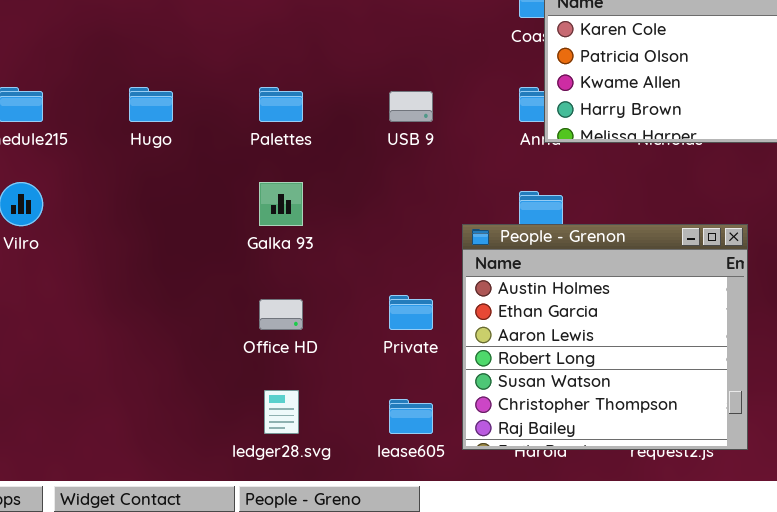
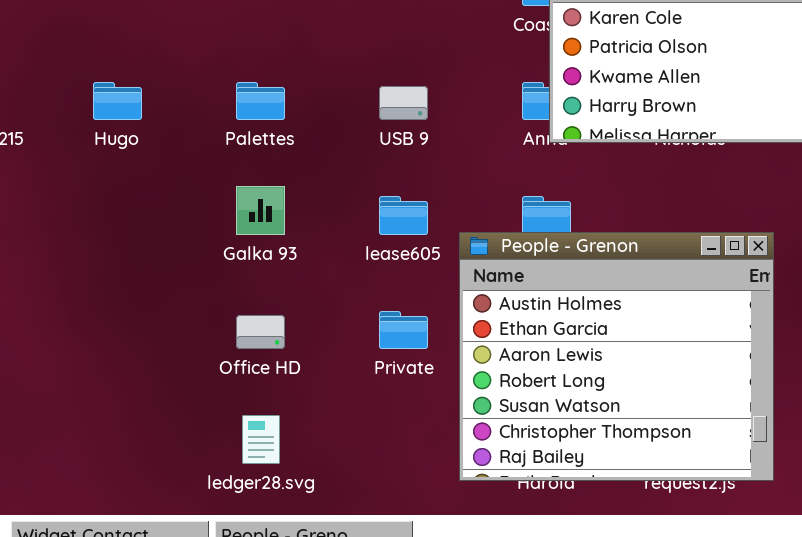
lease605: [389,399,433,434] -> [379,196,428,235], moved

